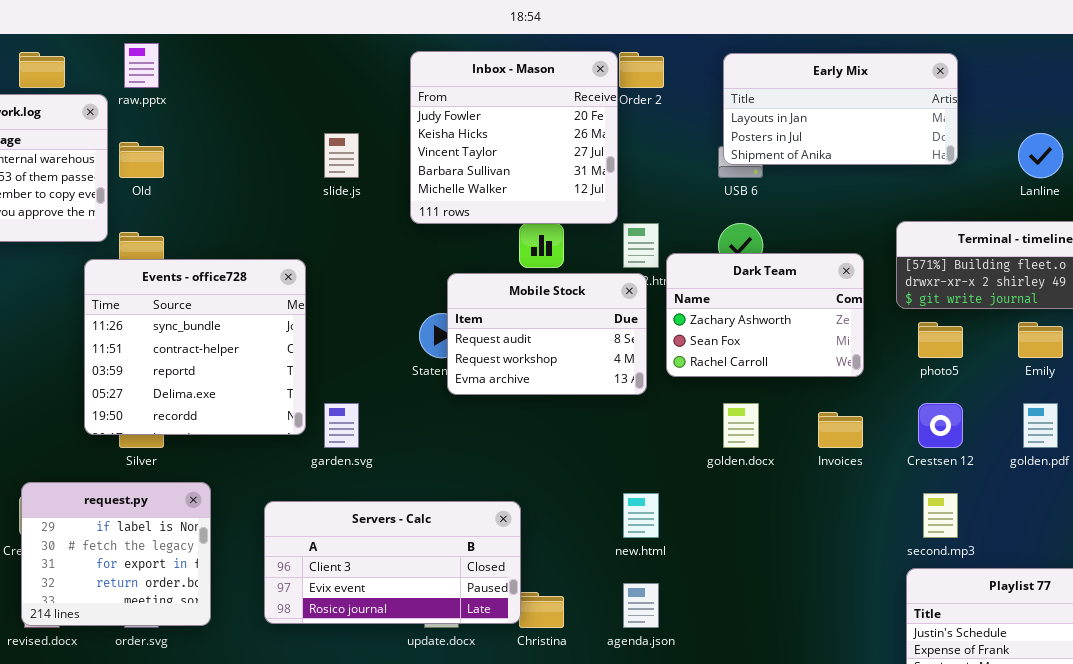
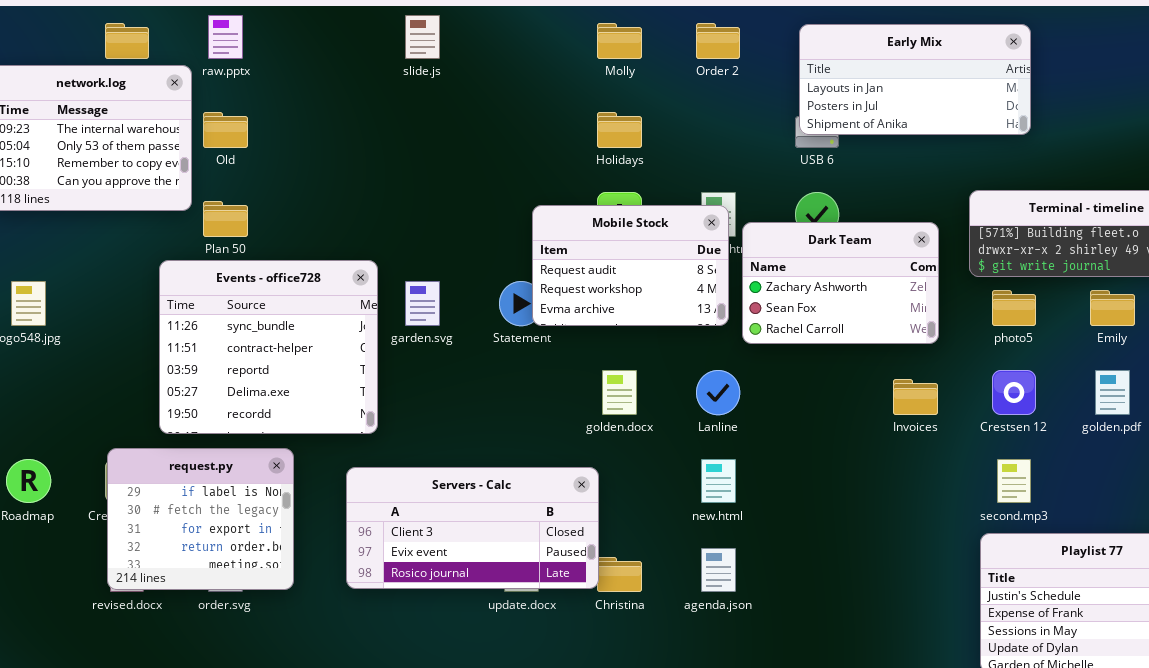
Inbox - Mason: [410,51,618,224] -> none, closed
slide.js: [324,133,359,178] -> [405,15,440,59], moved
Lanline: [1018,133,1063,178] -> [696,370,740,415], moved
Events - office728: [84,259,306,435] -> [159,260,378,434], moved
Mobile Stock: [447,273,647,395] -> [532,205,729,326], moved
garden.svg: [324,403,359,448] -> [405,281,440,326], moved
golden.docx: [723,403,759,448] -> [602,370,637,415], moved

